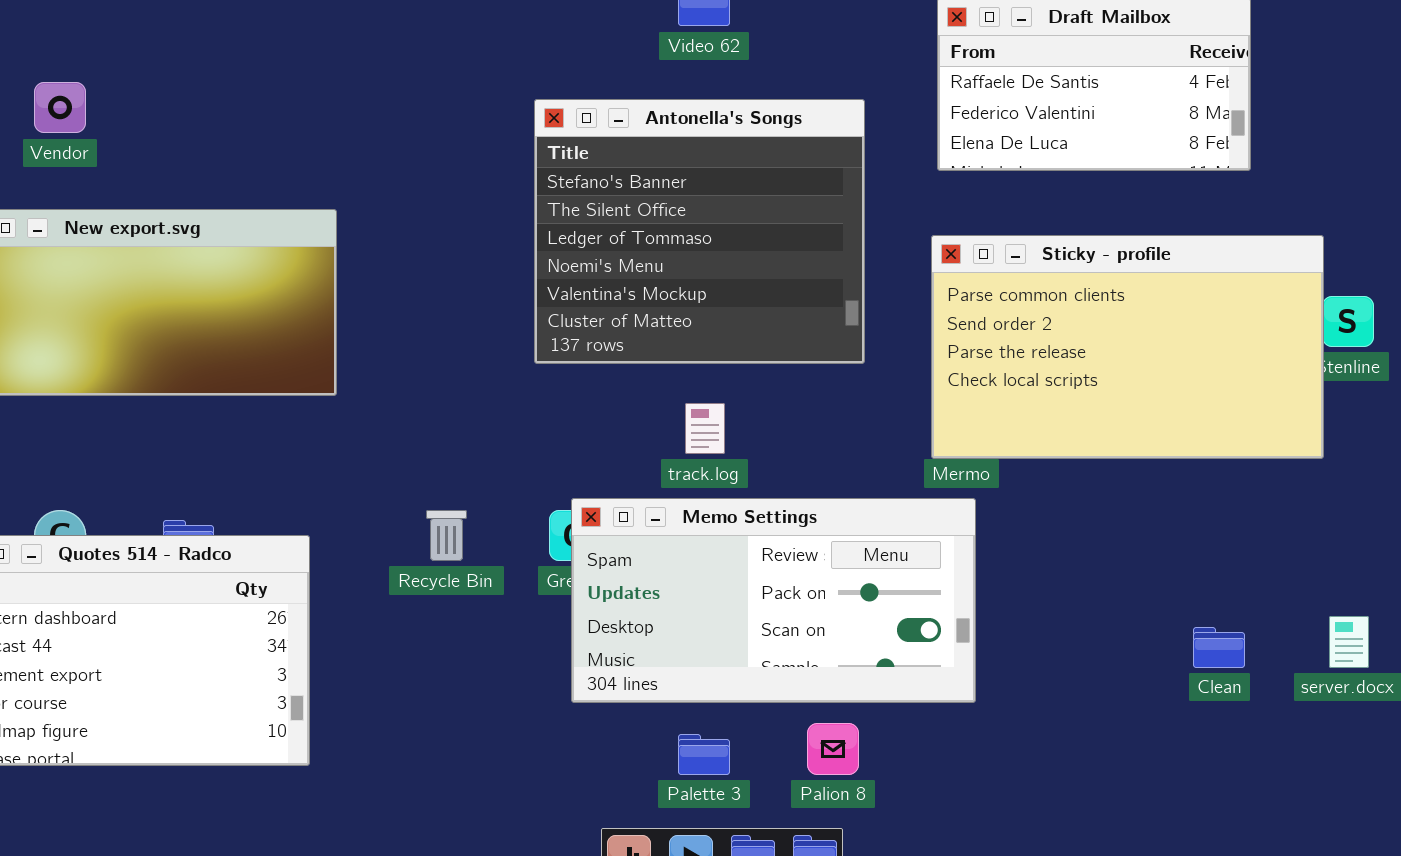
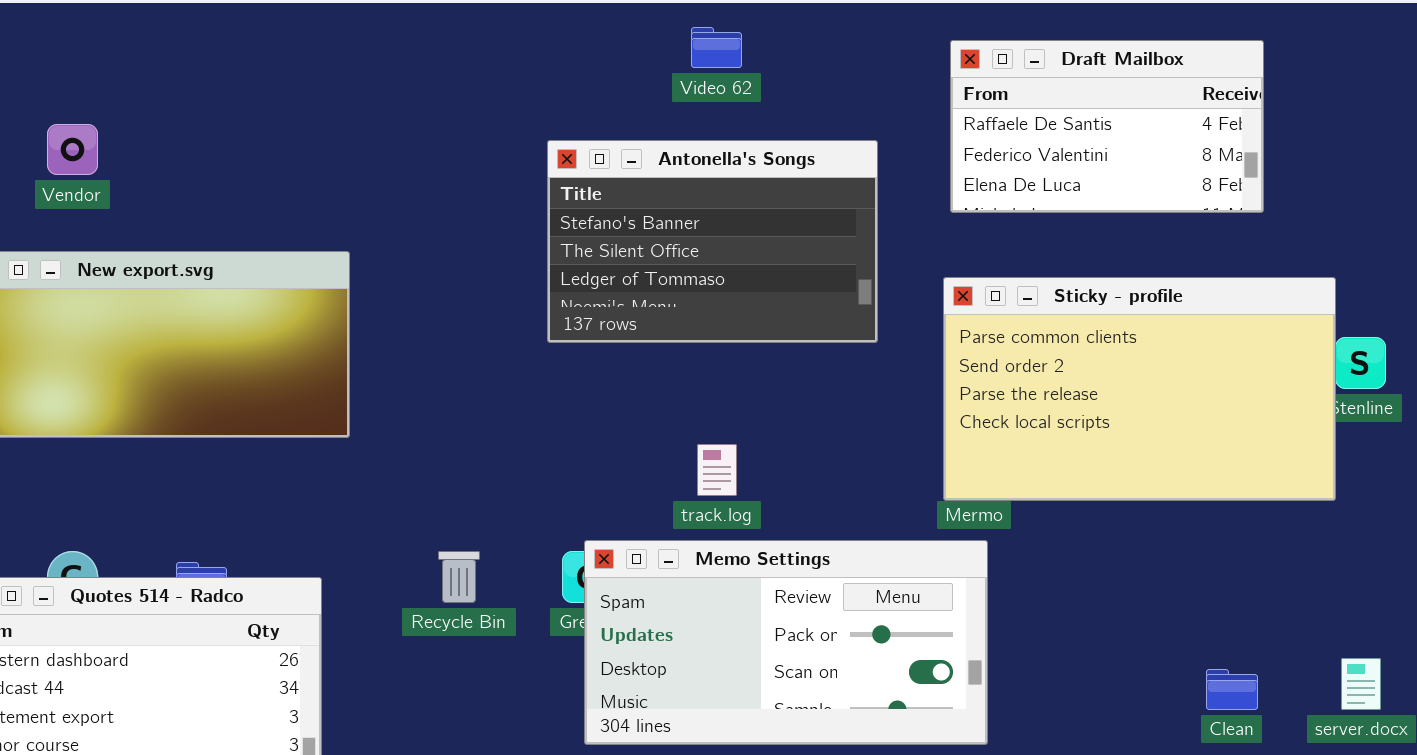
Antonella's Songs: [534,99,865,364] -> [547,140,878,343], resized

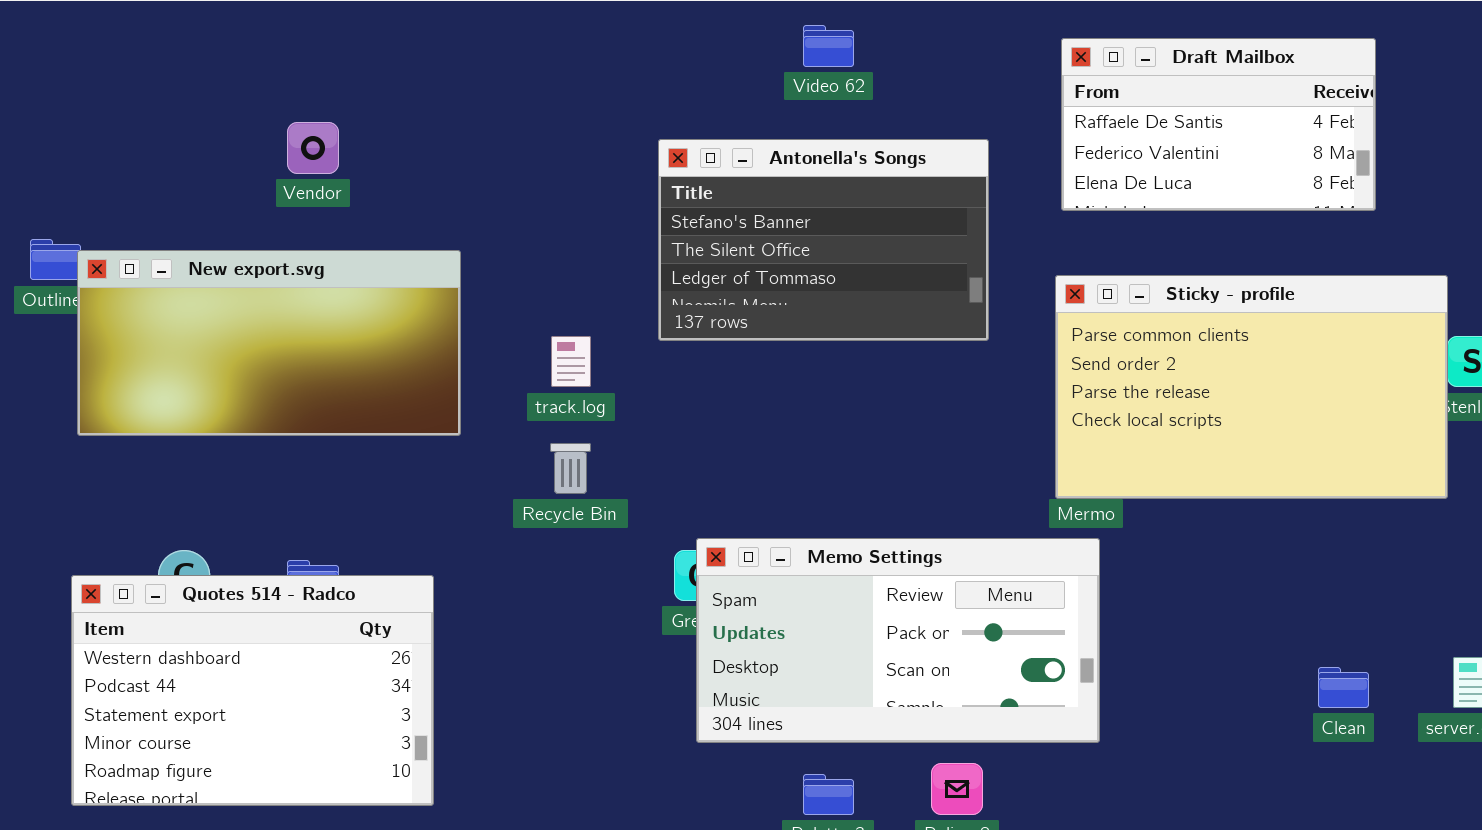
Vendor: [47,124,98,175] -> [287,122,339,174], moved
track.log: [697,444,737,496] -> [551,336,591,387], moved
Recycle Bin: [438,551,480,603] -> [550,443,591,494], moved

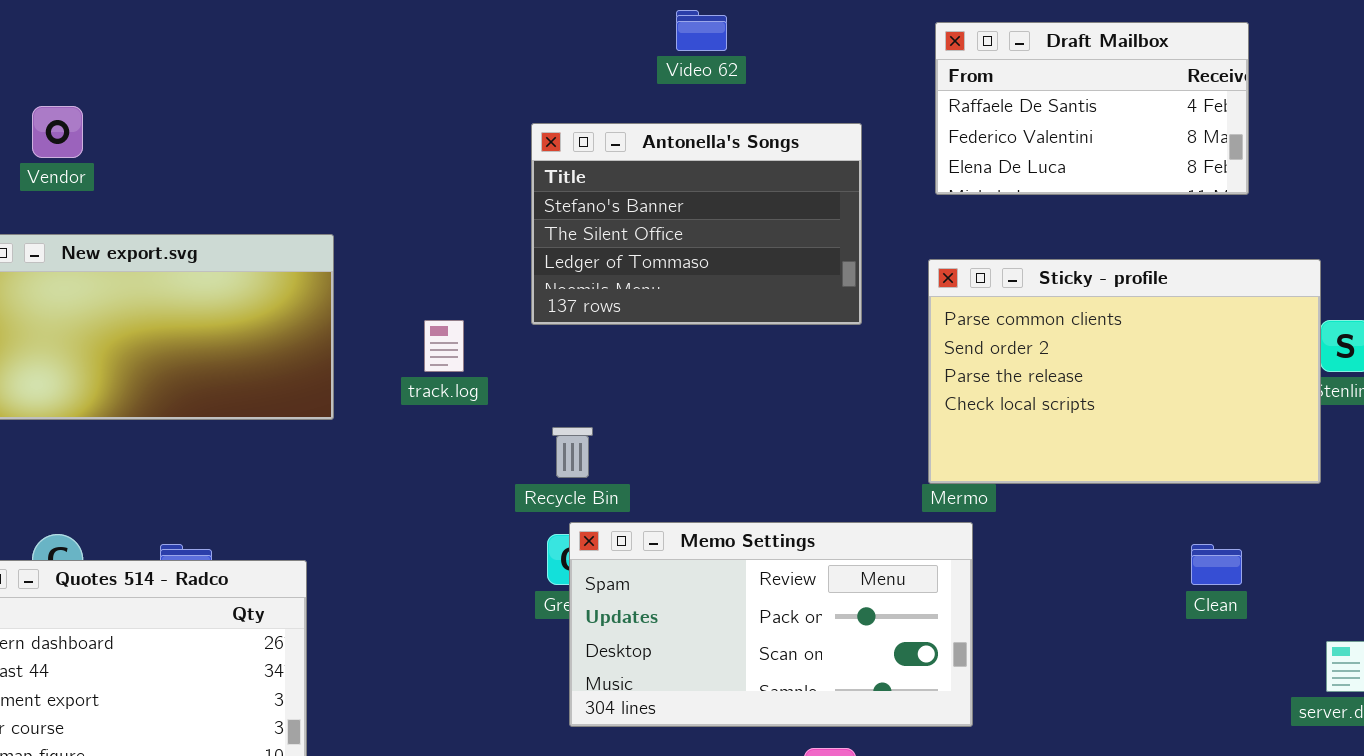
Vendor: [287,122,339,174] -> [32,106,83,158], moved
Recycle Bin: [550,443,591,494] -> [552,427,593,478], moved
Clean: [1318,667,1369,708] -> [1191,544,1242,585], moved

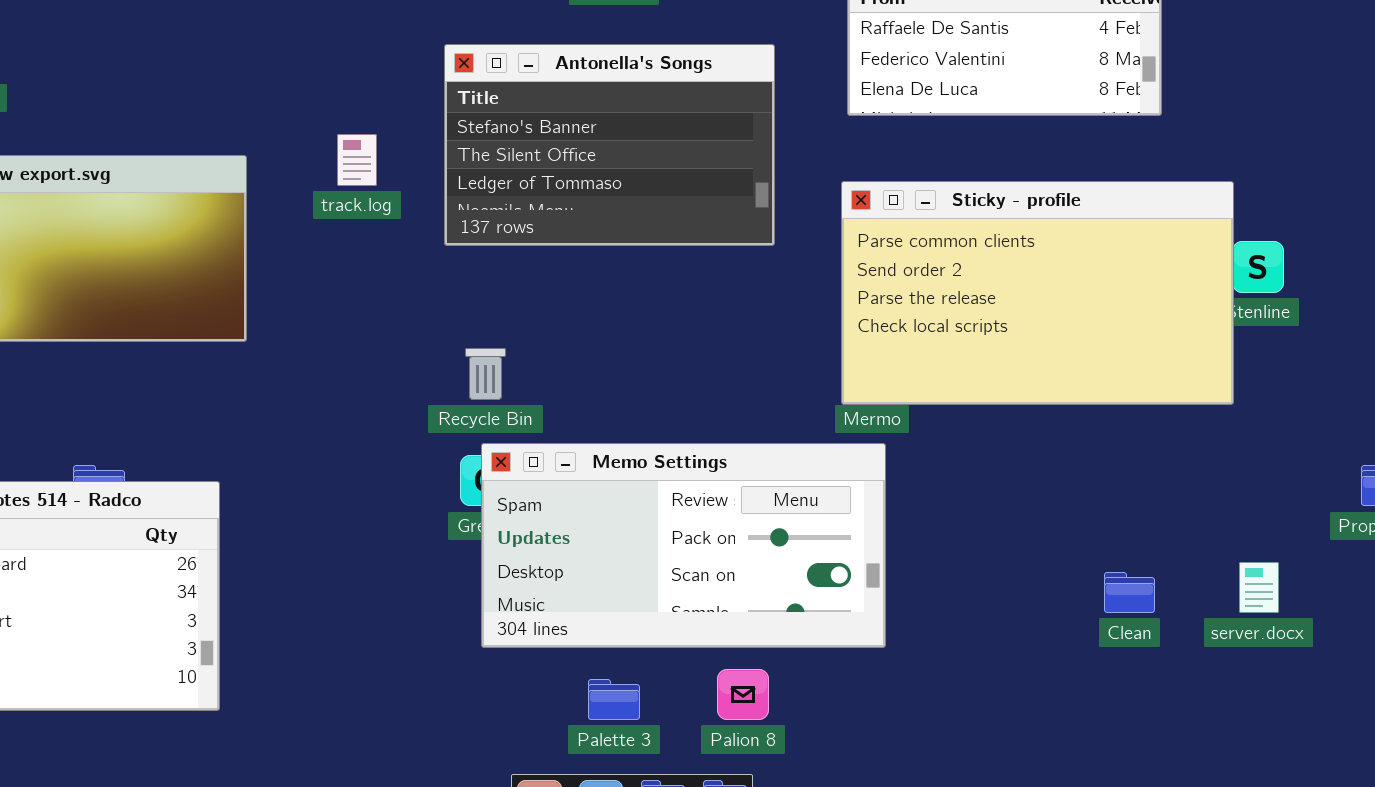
track.log: [424,320,464,372] -> [337,134,377,186], moved
Clean: [1191,544,1242,585] -> [1104,572,1155,613], moved

